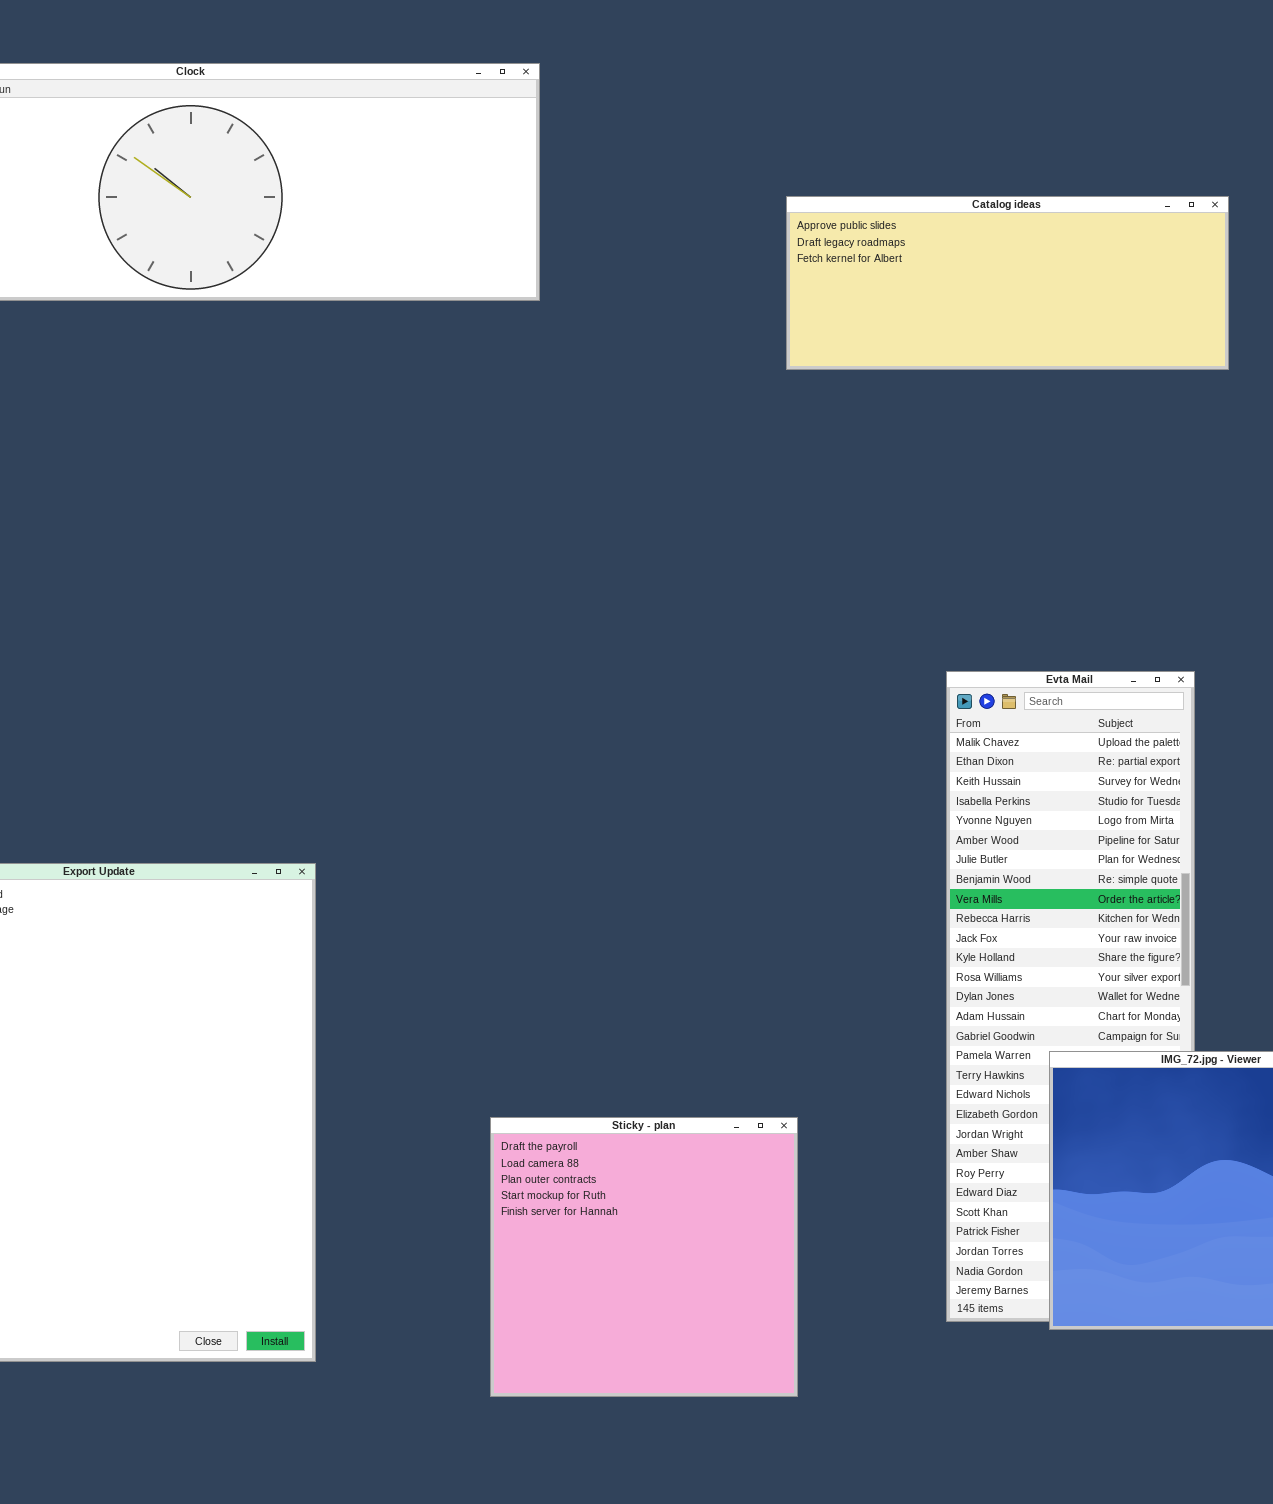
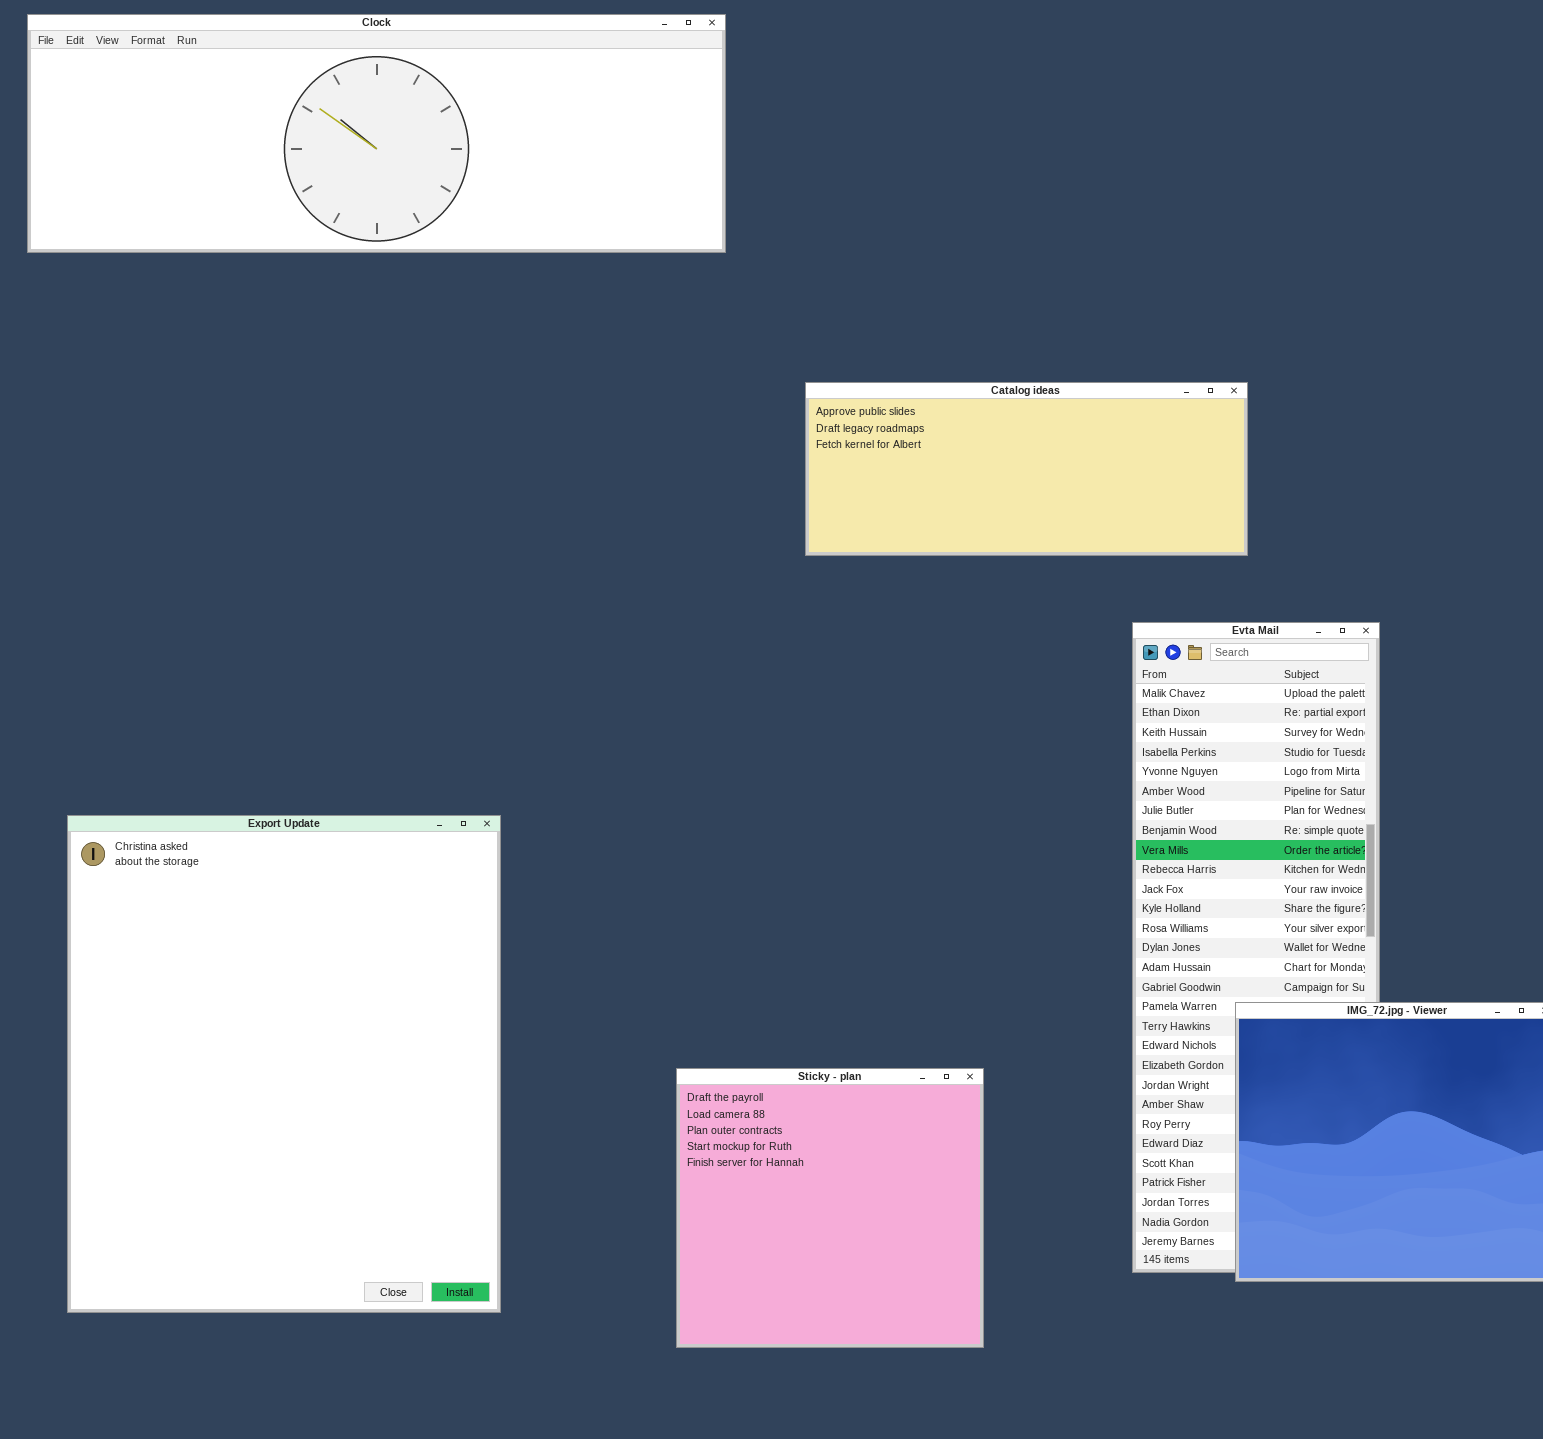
Catalog ideas: [786,196,1229,370] -> [805,382,1248,556], moved

